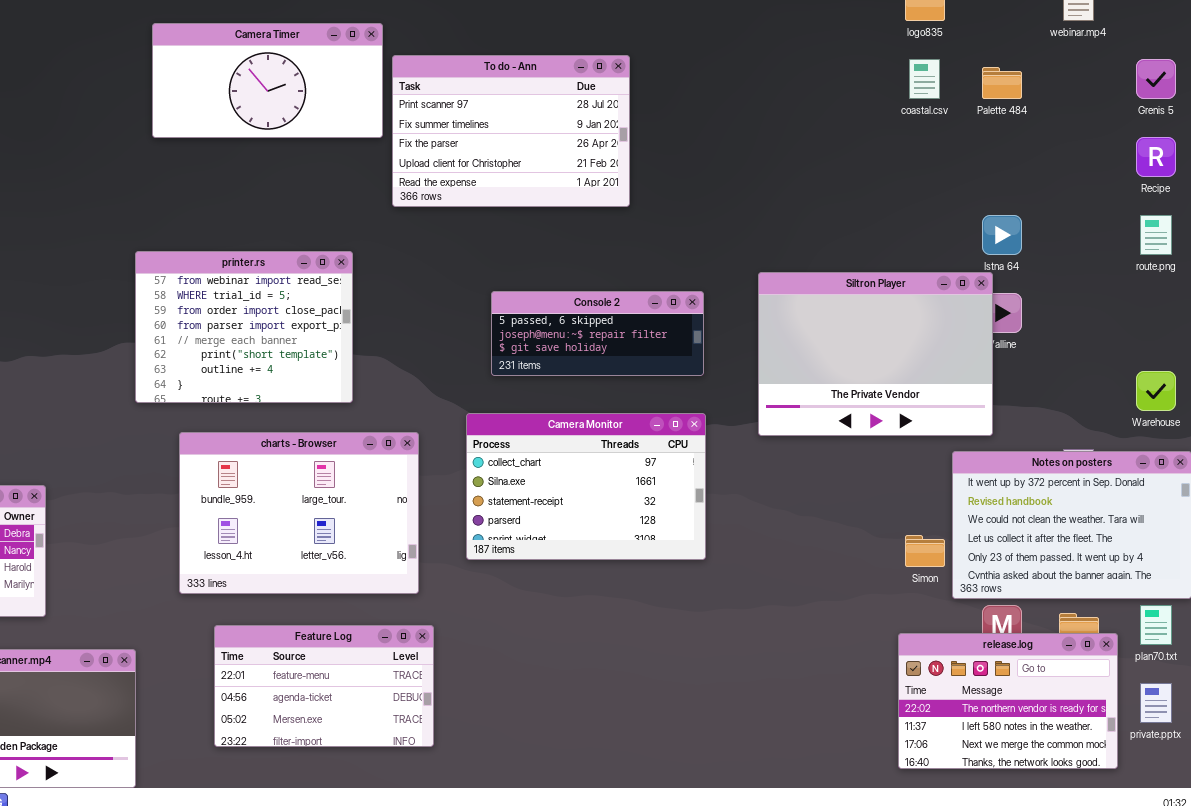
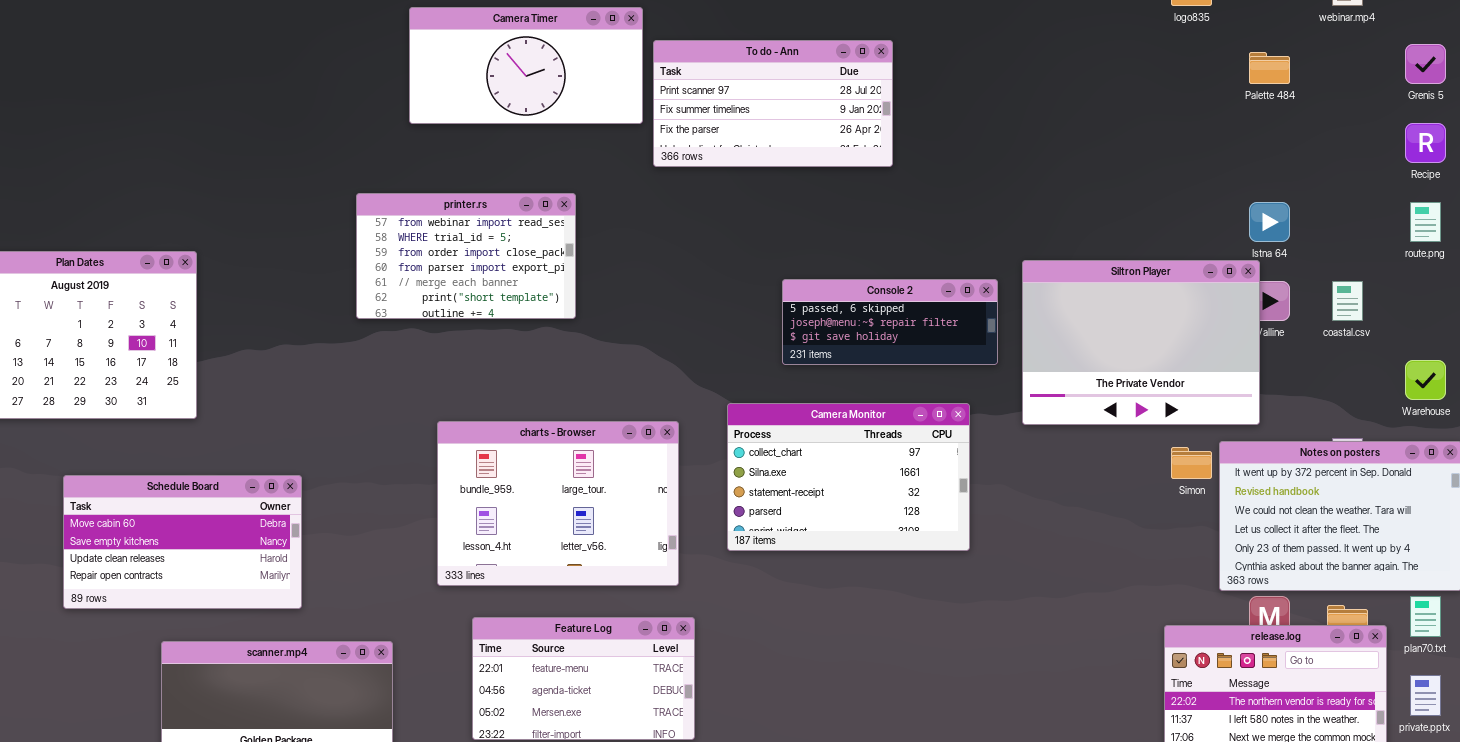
To do - Ann: [392,55,630,207] -> [653,40,893,167], resized
coastal.csv: [909,59,940,99] -> [1332,281,1363,321], moved
printer.rs: [135,251,353,403] -> [356,193,576,319], moved, resized
Console 2: [491,291,704,376] -> [782,279,998,365], moved
Simon: [905,535,945,567] -> [1171,447,1212,479], moved

